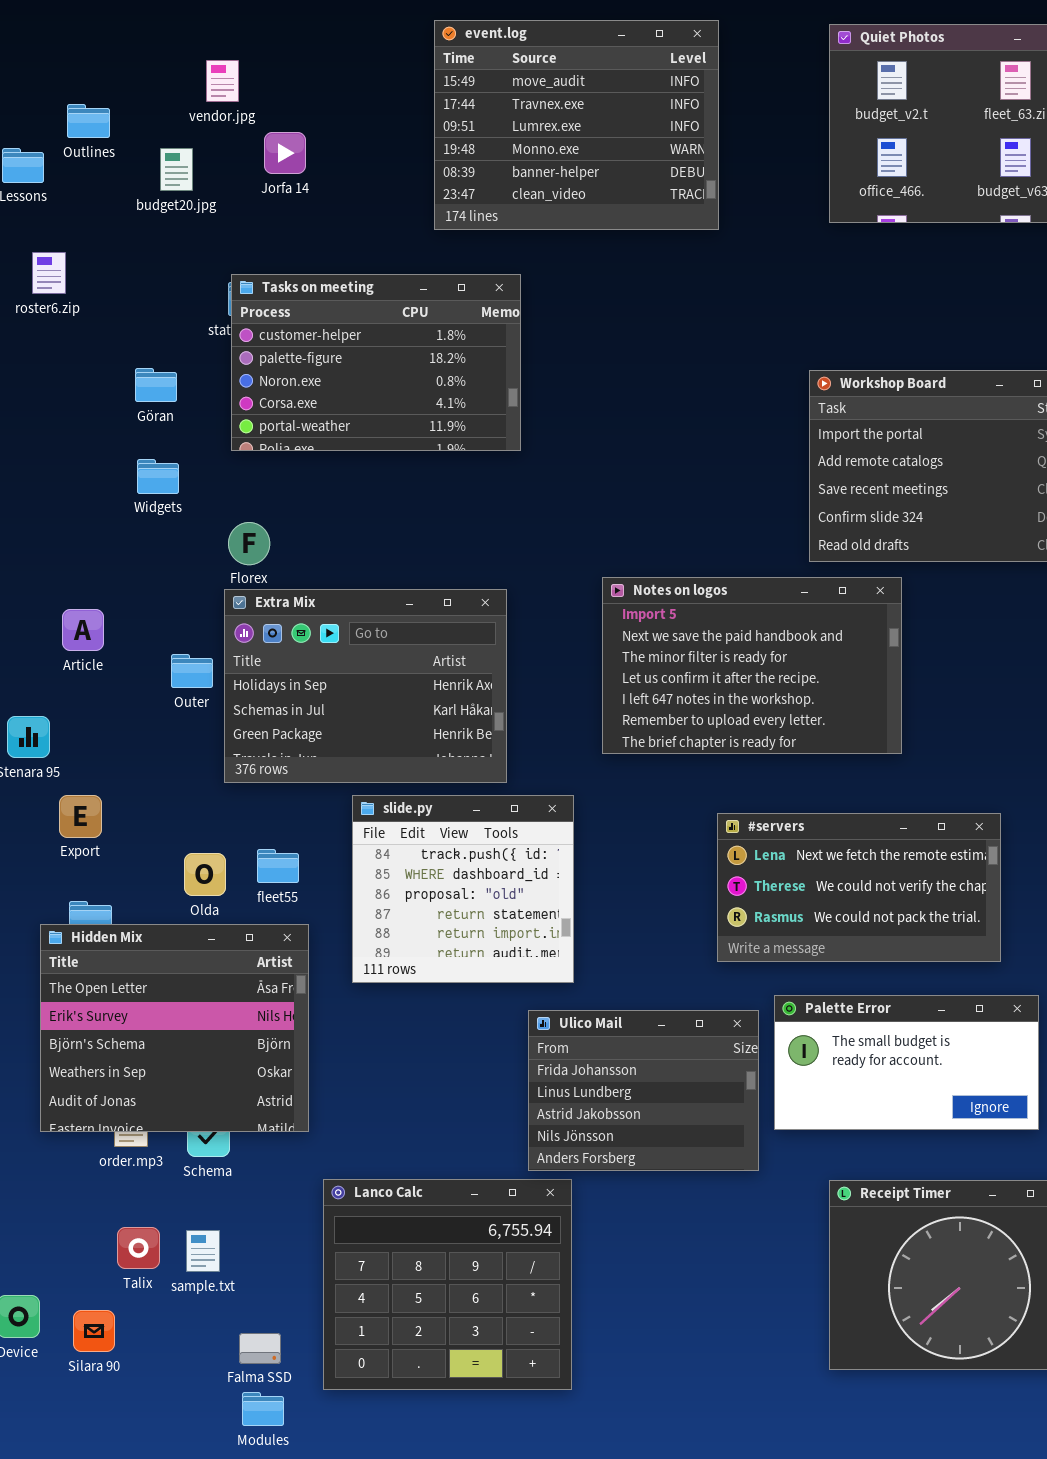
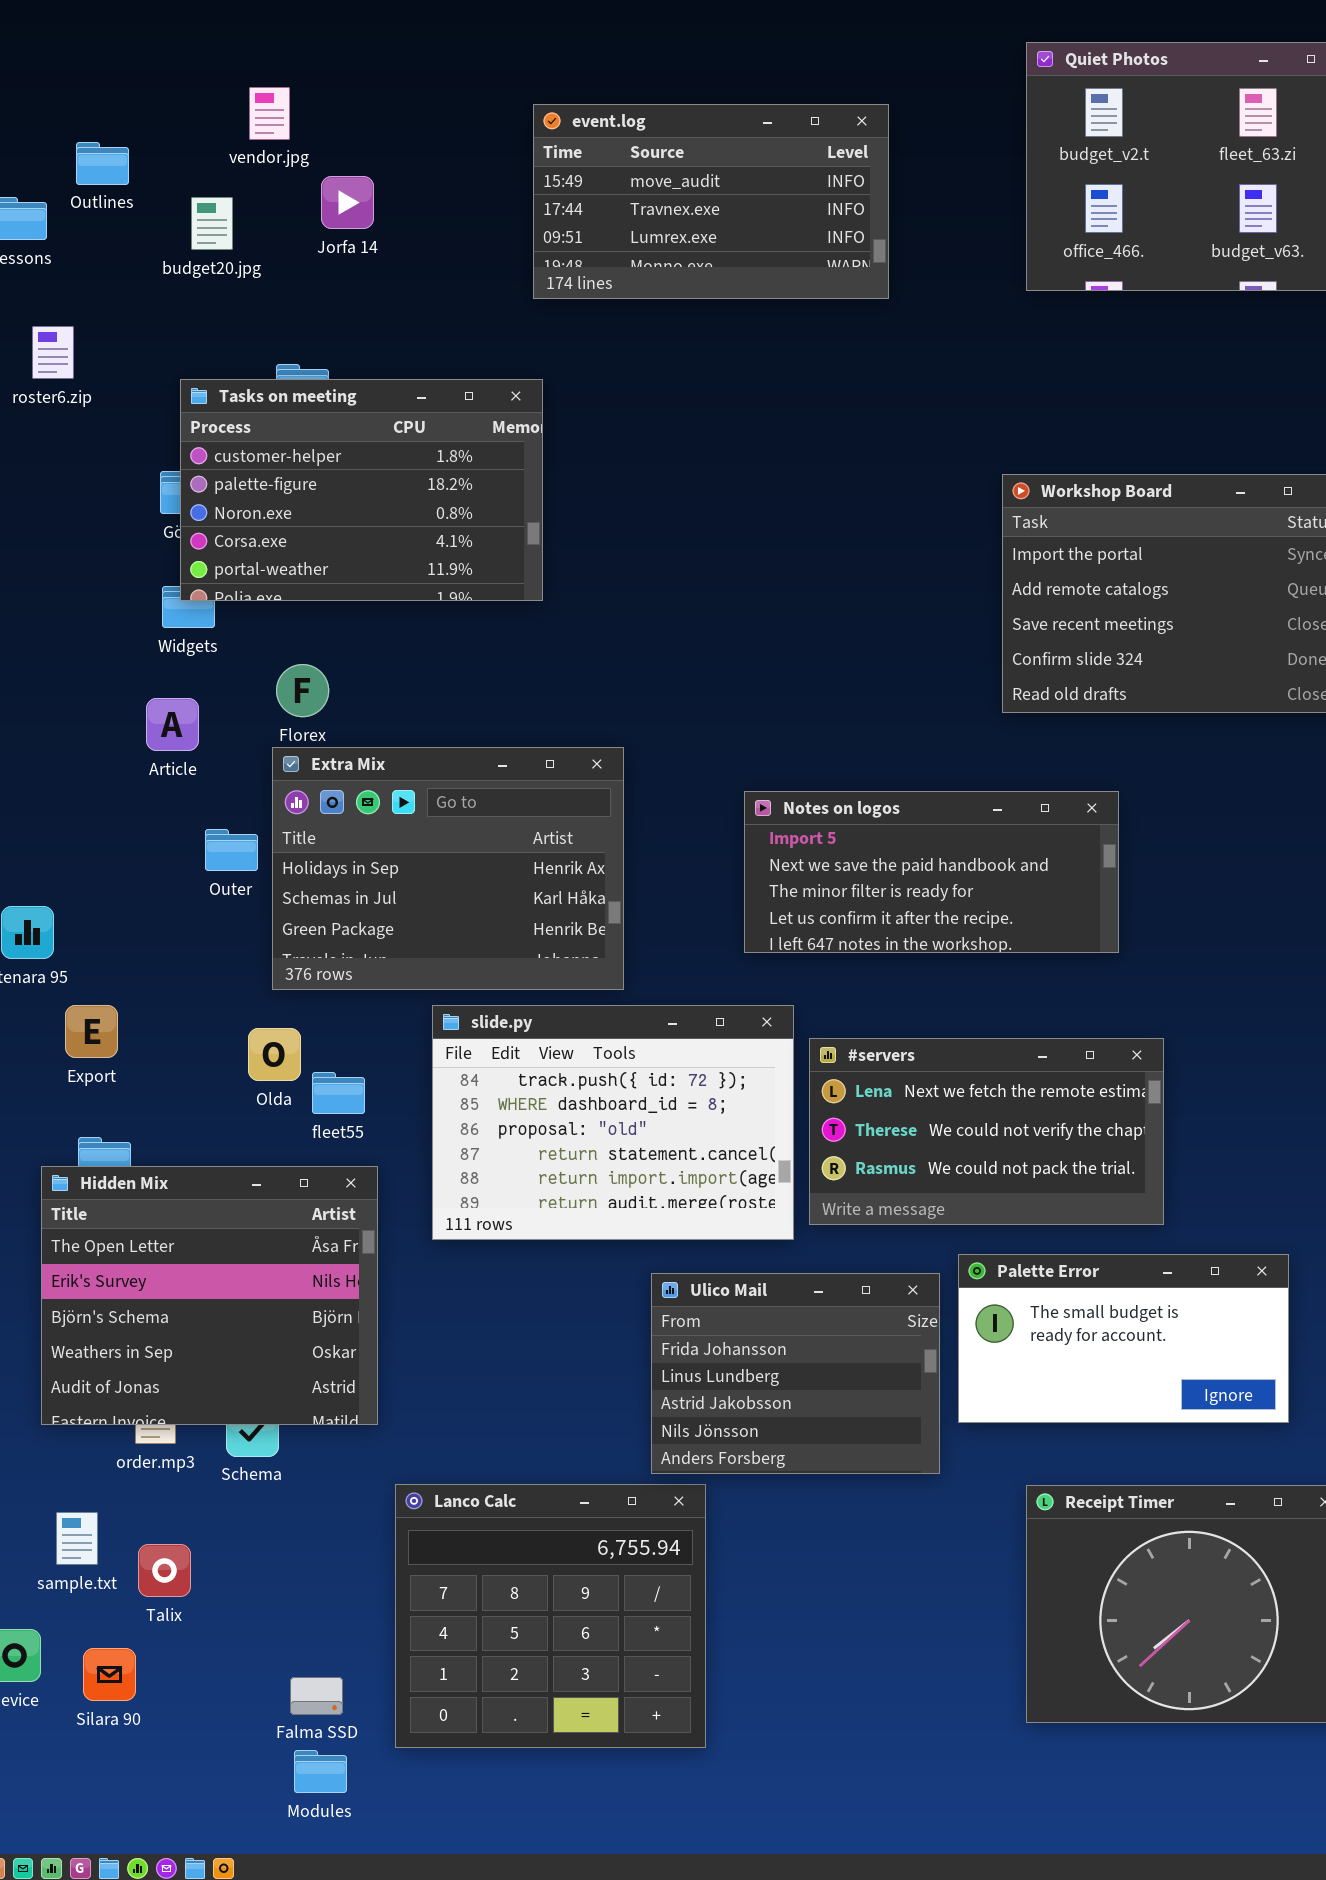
event.log: [434,20,719,230] -> [533,104,889,299], resized
Tasks on meeting: [231,274,521,451] -> [180,379,543,601], moved
Notes on logos: [602,577,902,754] -> [744,791,1119,953], resized
Article: [62,609,104,651] -> [146,698,199,751], moved
slide.py: [352,795,574,983] -> [432,1005,794,1240], resized
#servers: [717,813,1001,962] -> [809,1038,1164,1225], moved
Olda: [184,853,226,896] -> [248,1028,301,1081], moved
sample.txt: [186,1230,220,1272] -> [56,1512,98,1565], moved

